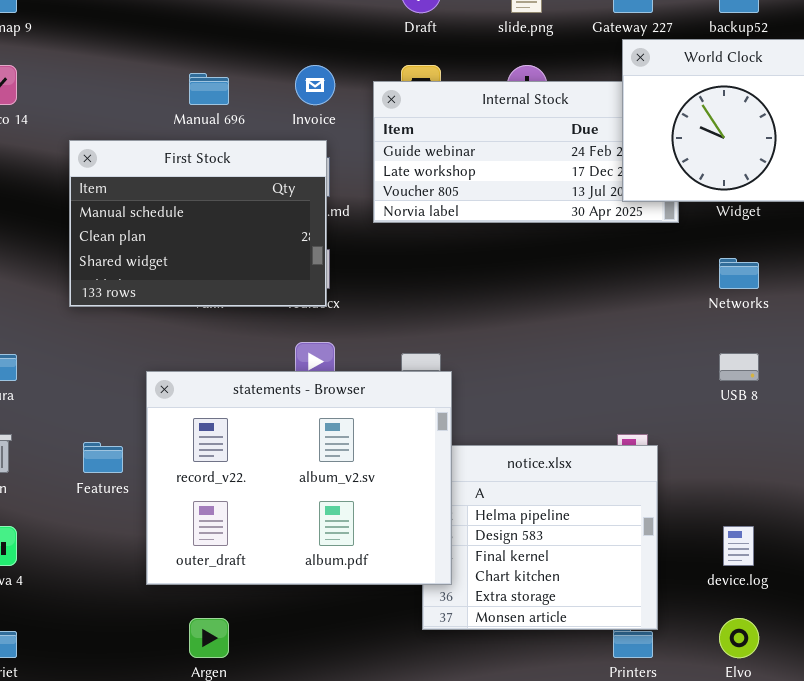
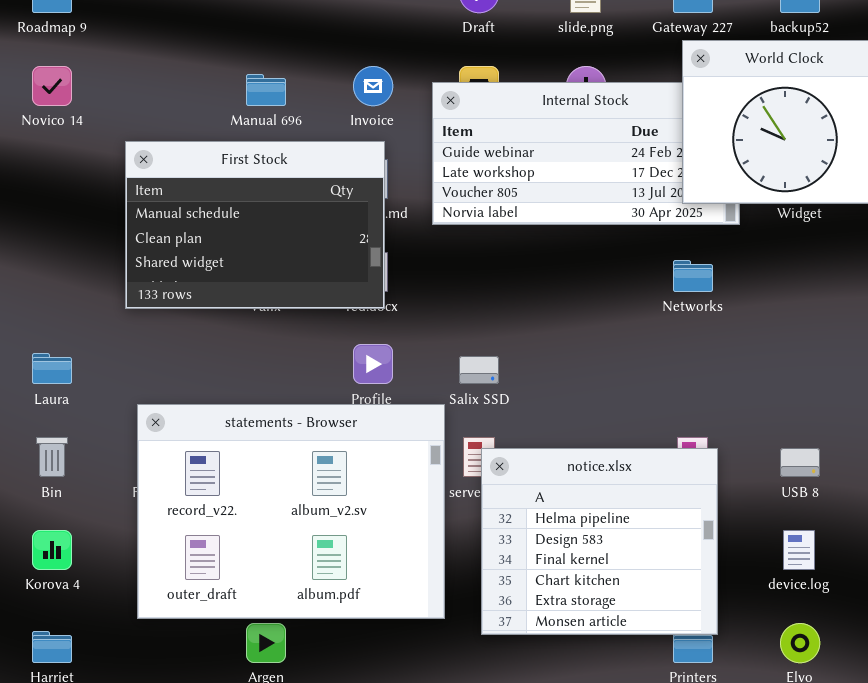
Networks: [719,258,759,289] -> [673,260,713,292], moved
USB 8: [719,353,759,381] -> [780,448,820,477], moved
statements - Browser: [146,371,452,585] -> [137,404,445,619], moved

